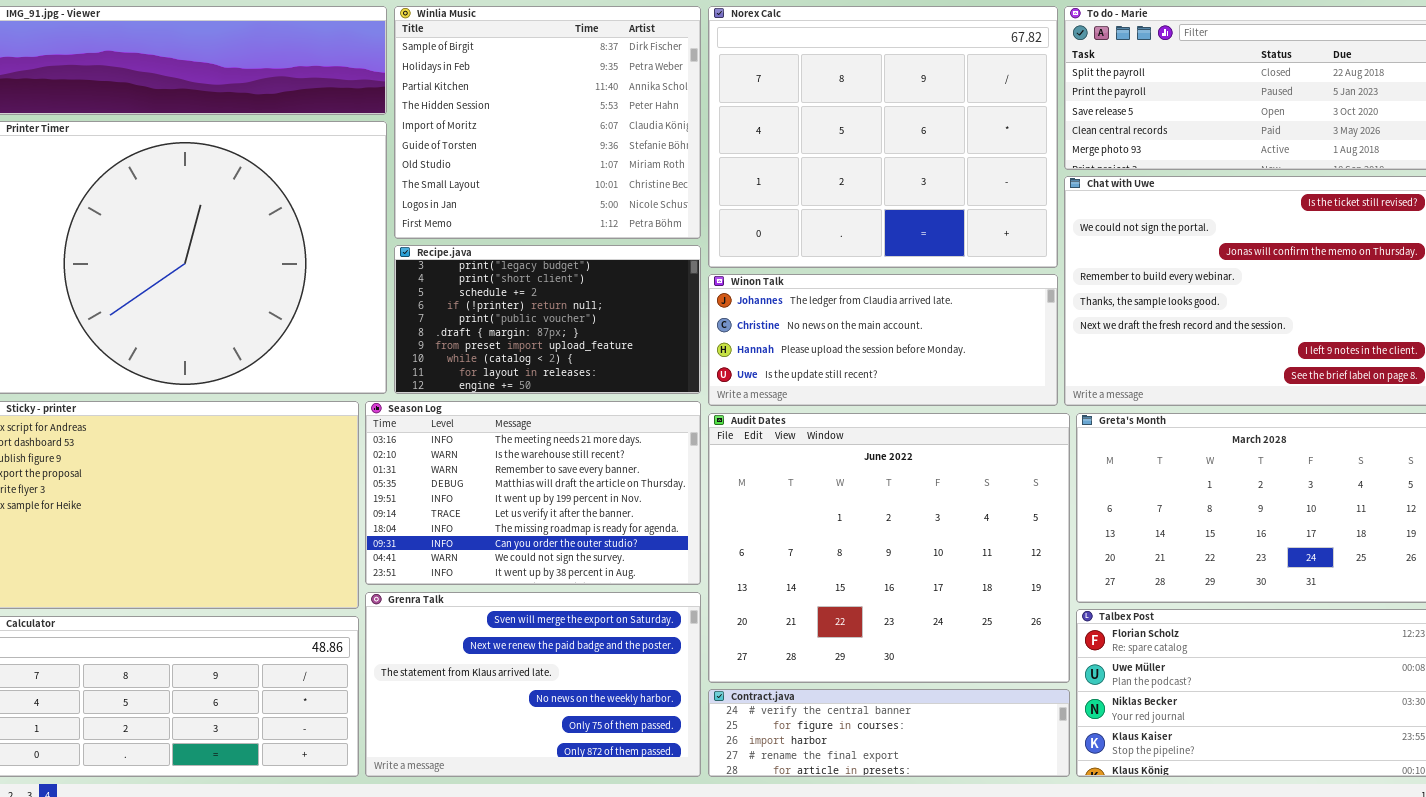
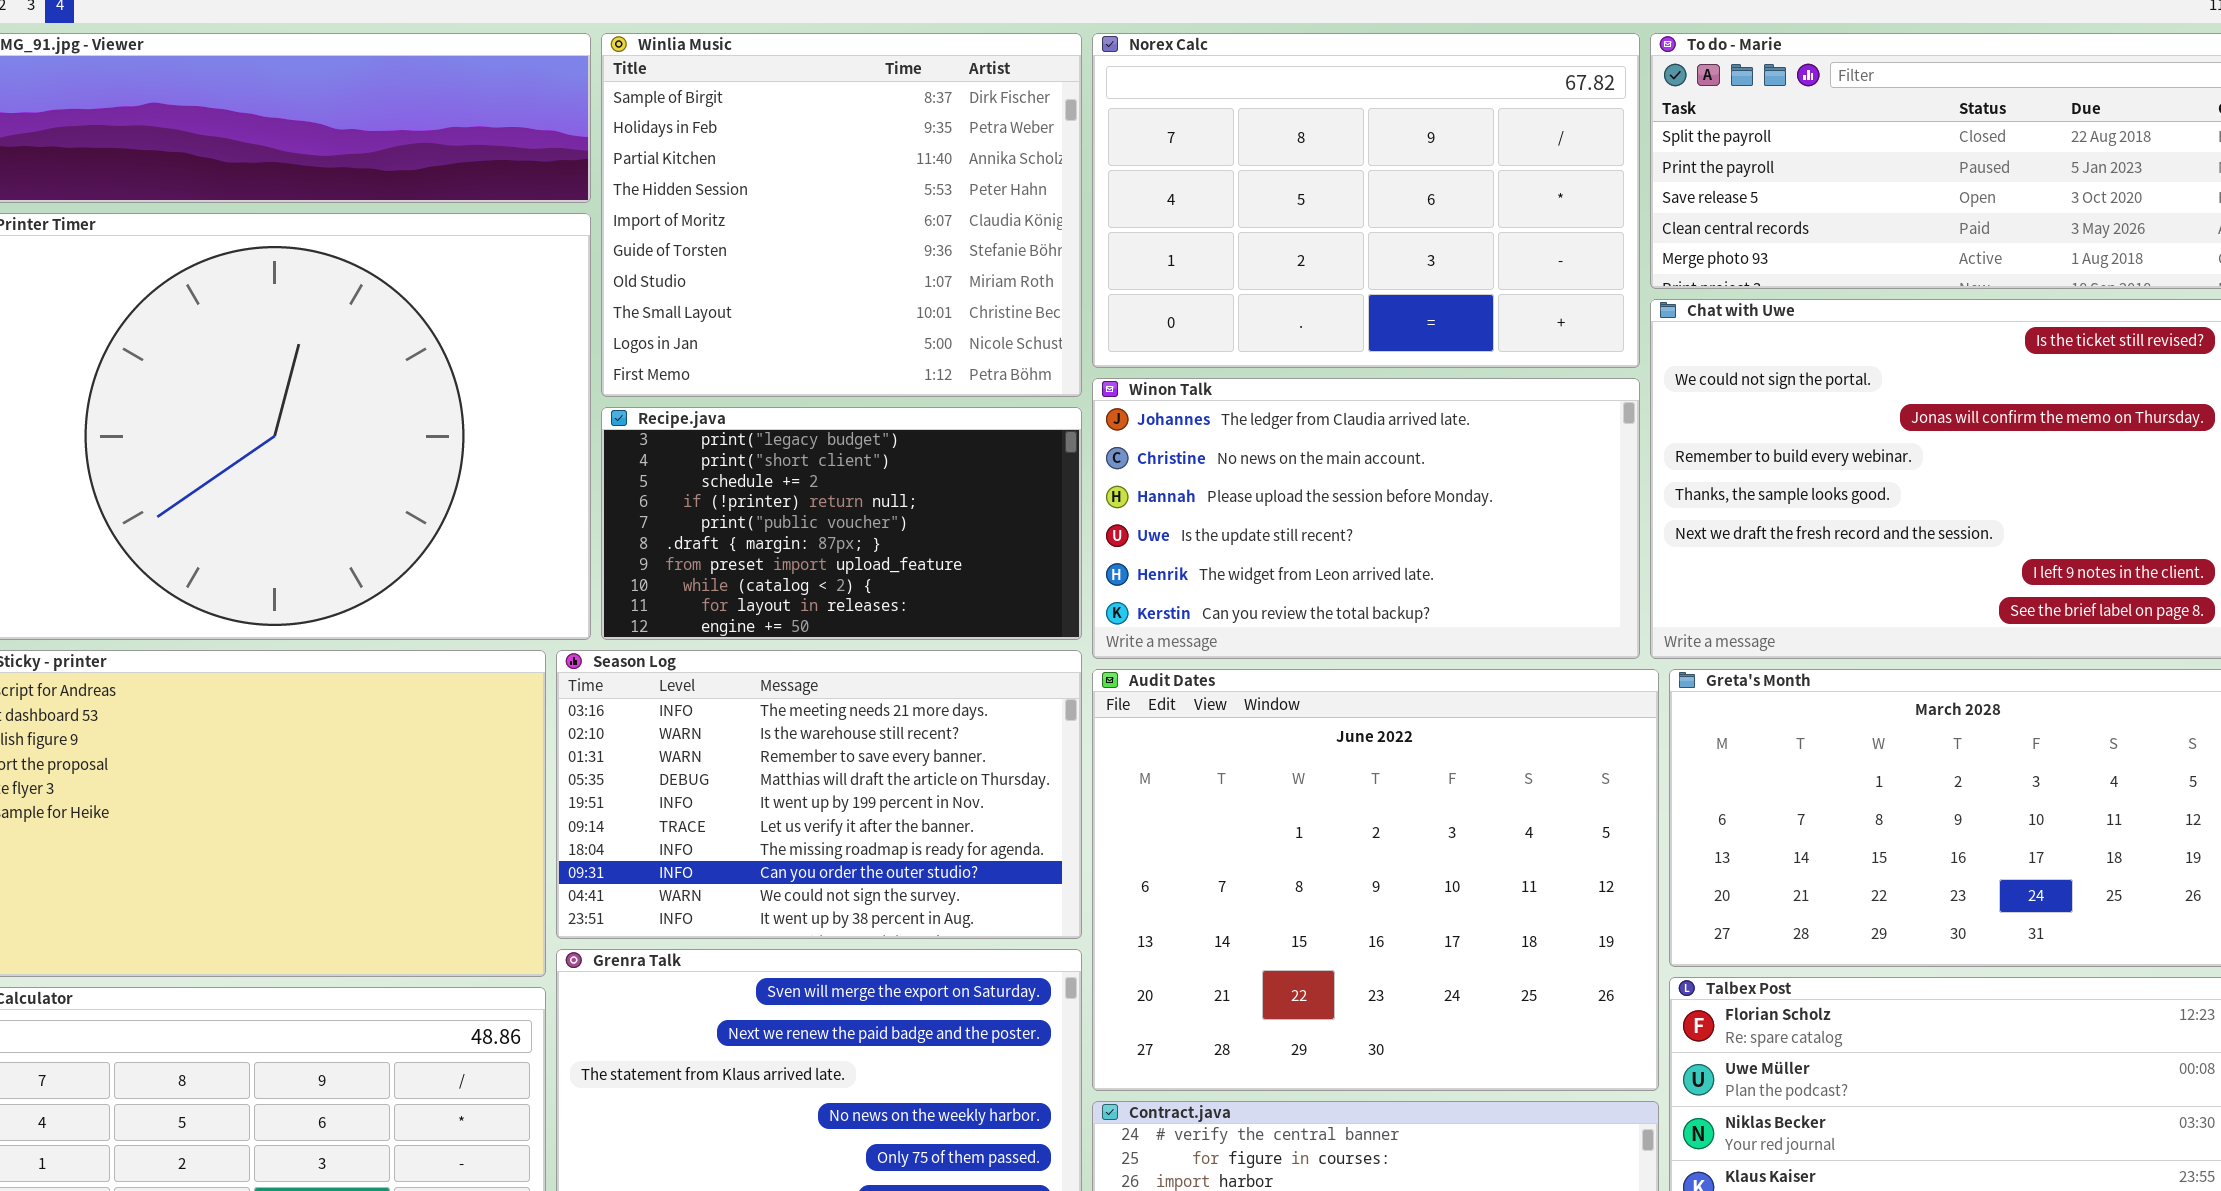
Norex Calc: [708,6,1058,268] -> [1092,33,1640,368], resized
Winon Talk: [708,274,1058,406] -> [1092,378,1640,659], resized

